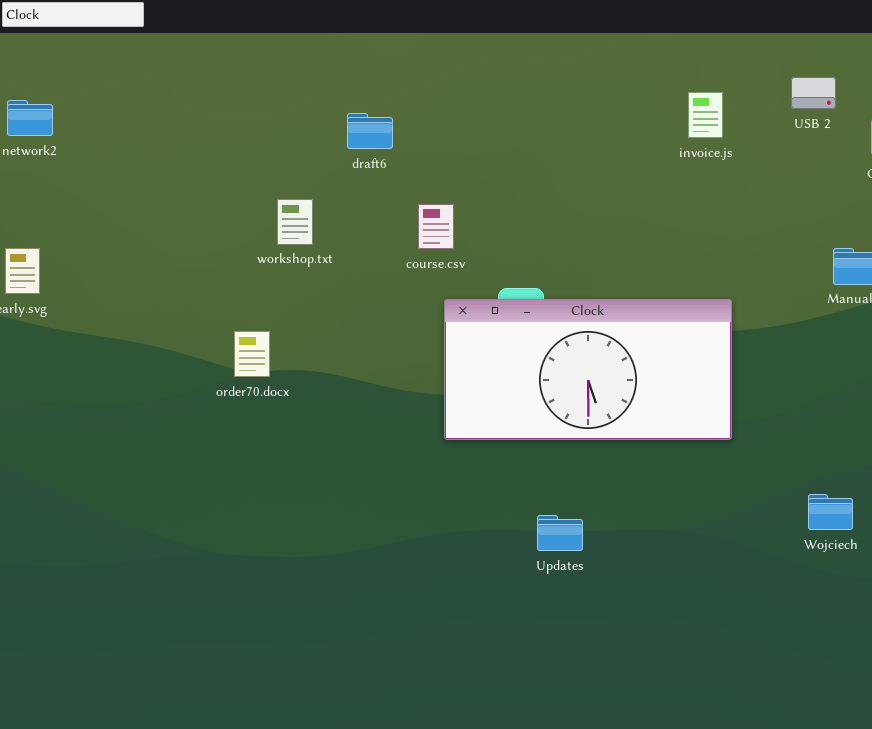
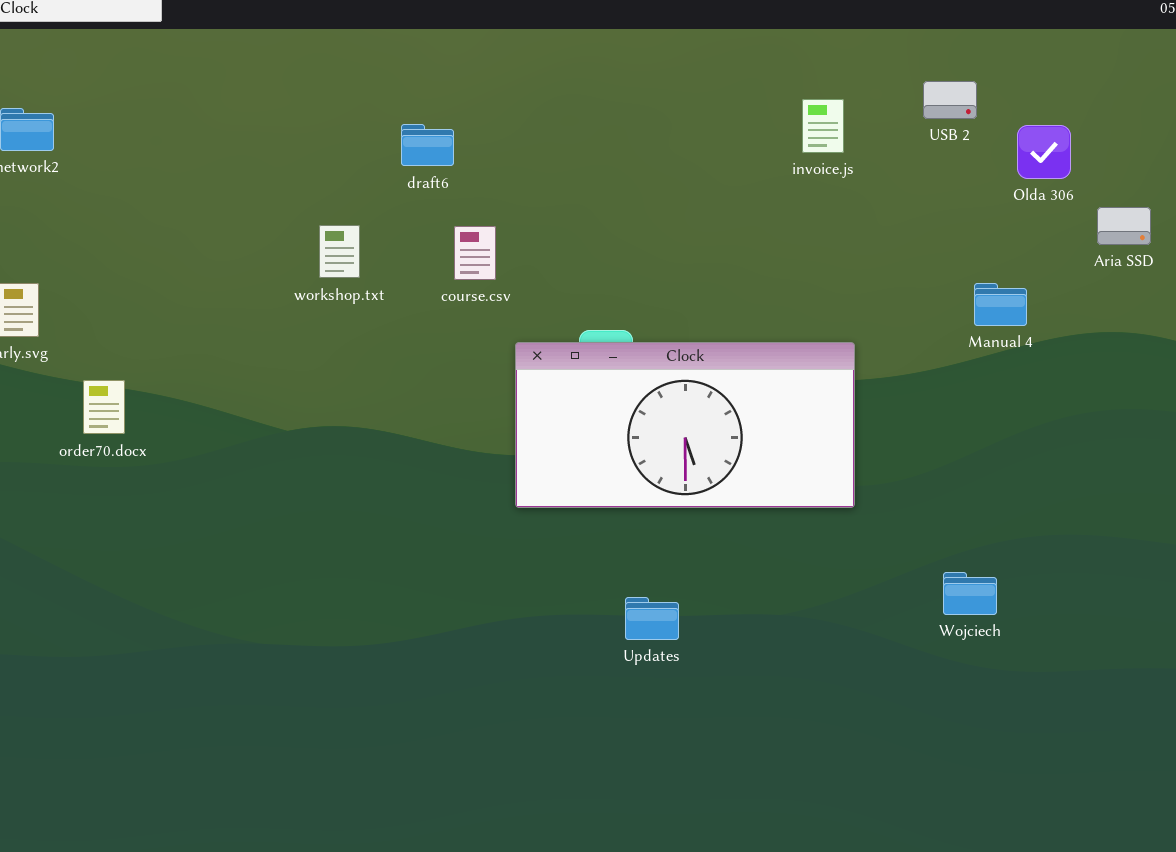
course.csv: [418,204,454,249] -> [454,226,496,280], moved
order70.docx: [234,331,270,377] -> [83,380,125,434], moved

